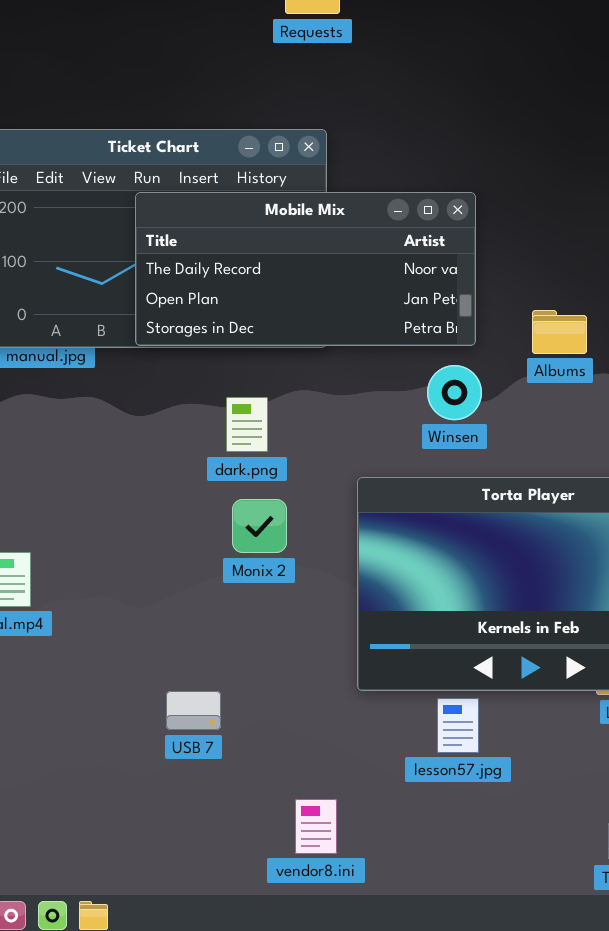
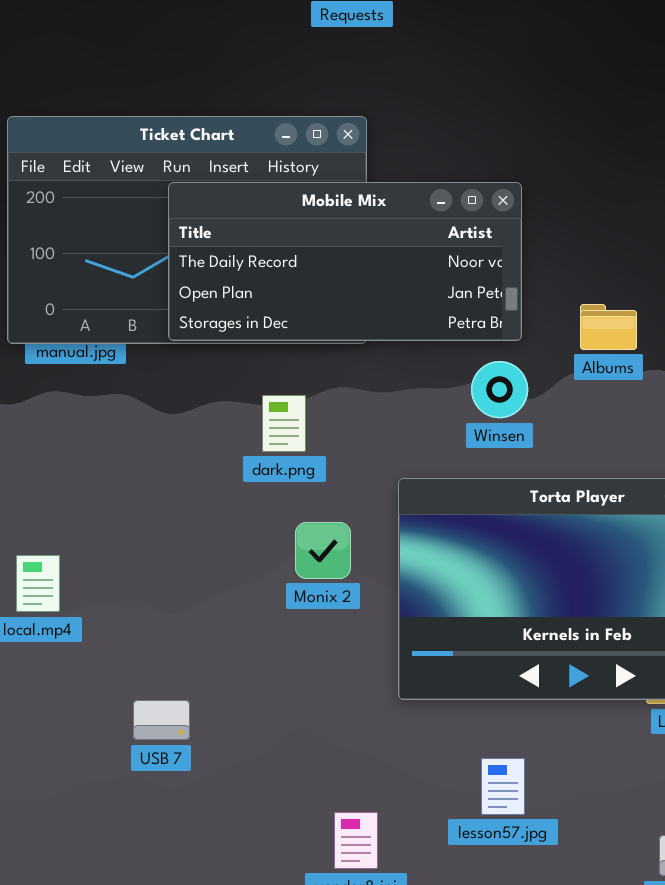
Monix 2: [232,499,287,553] -> [295,522,351,579], moved
USB 7: [166,691,221,730] -> [133,700,190,740], moved
lesson57.jpg: [437,698,479,753] -> [481,758,525,815], moved

